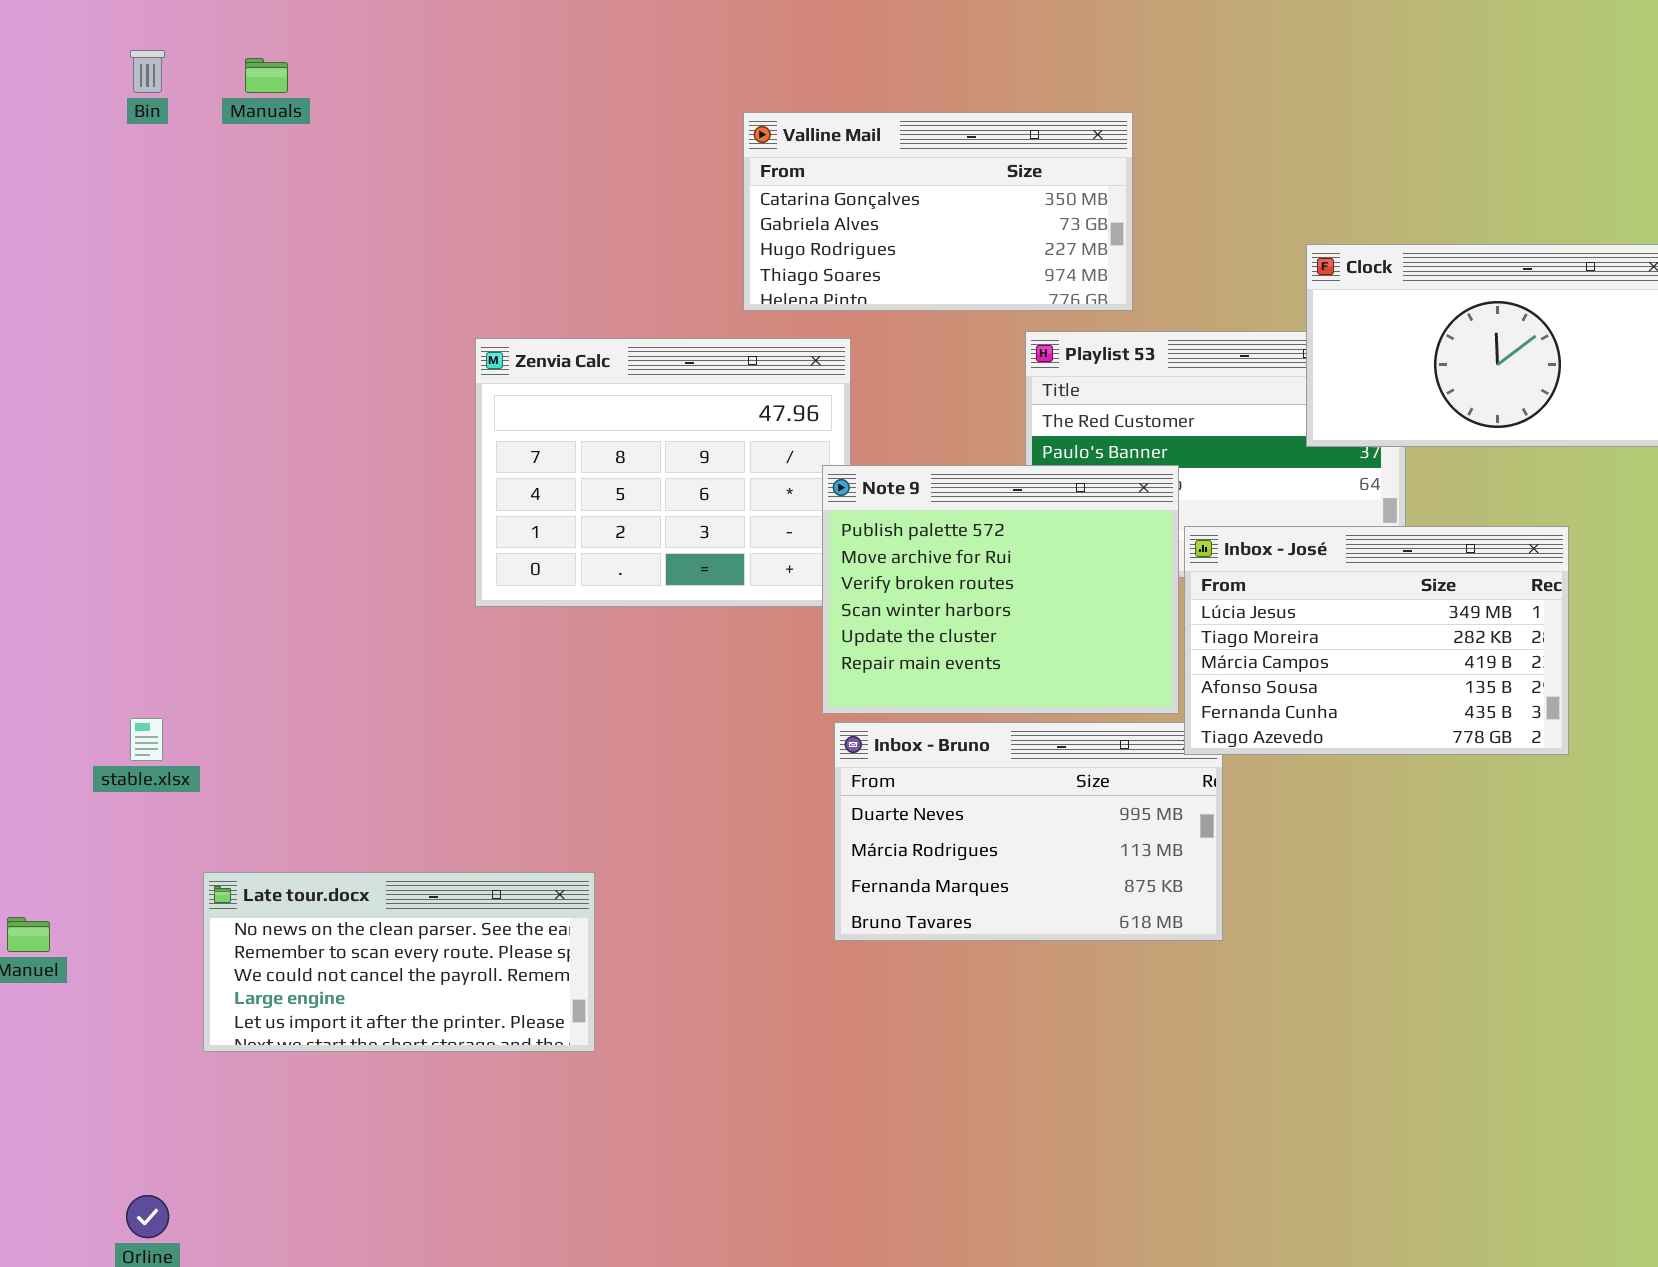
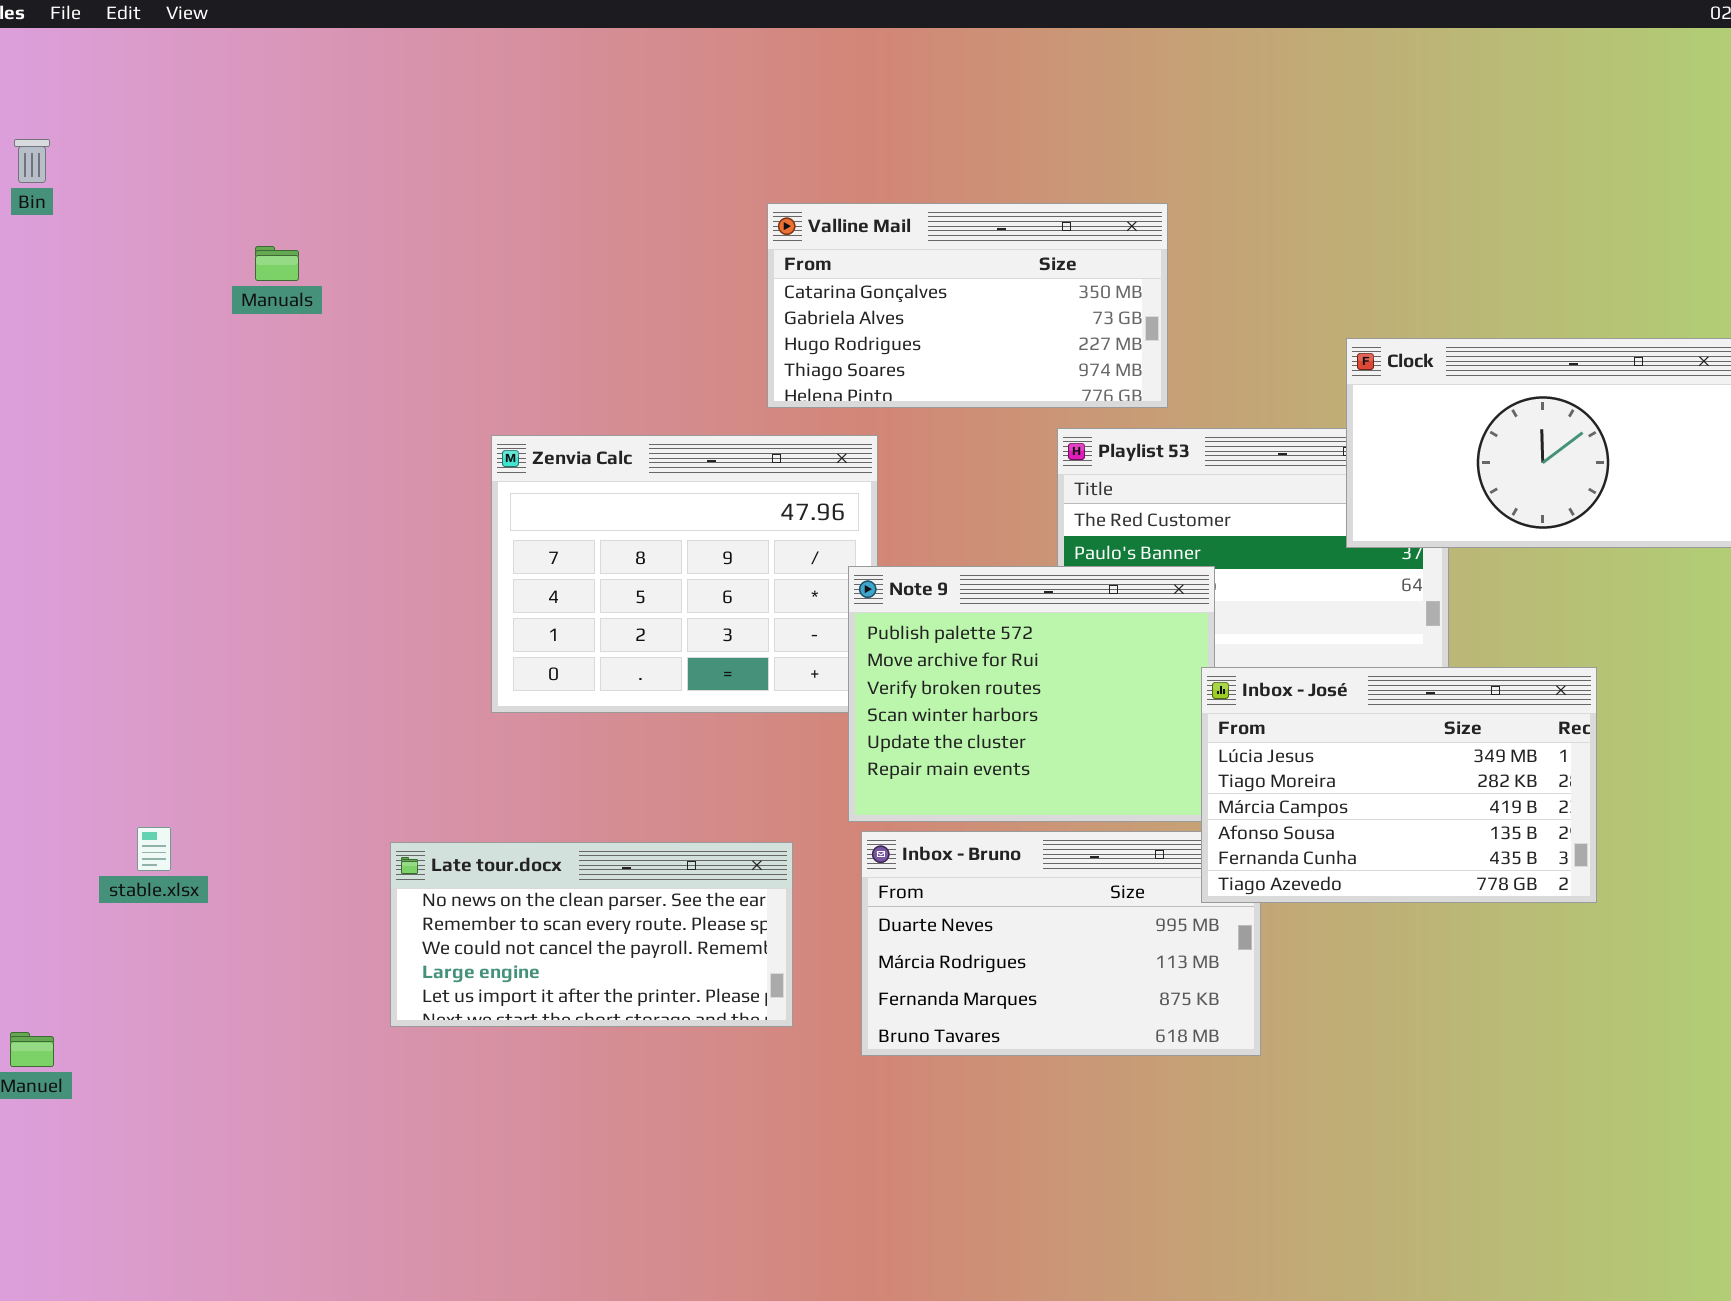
Bin: [130,50,165,93] -> [14,139,50,183], moved
Manuals: [245,58,288,93] -> [255,246,299,281], moved
Inbox - José: [1184,526,1569,755] -> [1201,667,1597,903], moved
Late tour.docx: [203,872,595,1052] -> [390,842,793,1027], moved

